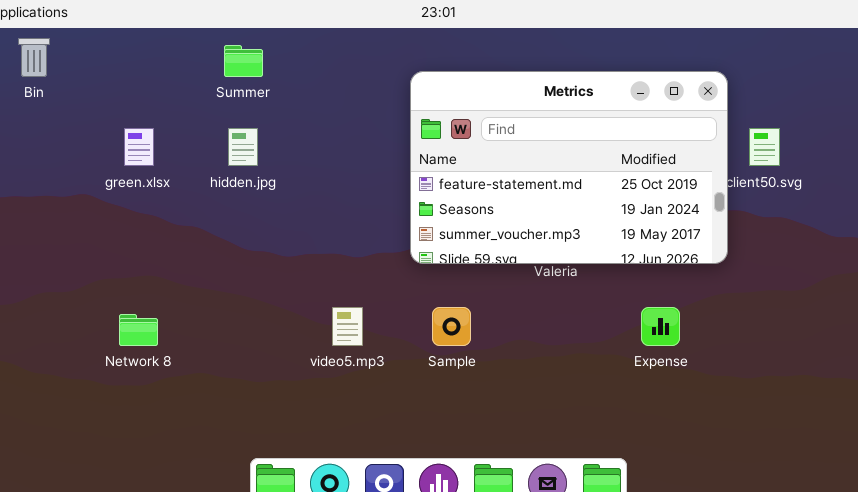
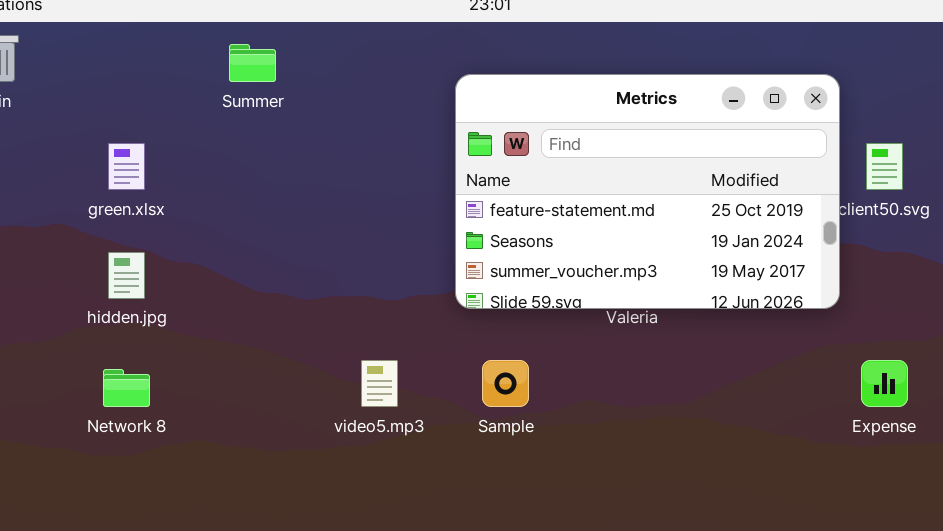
hidden.jpg: [228,128,258,166] -> [108,252,145,299], moved
Expense: [641,307,680,346] -> [861,360,908,407], moved

